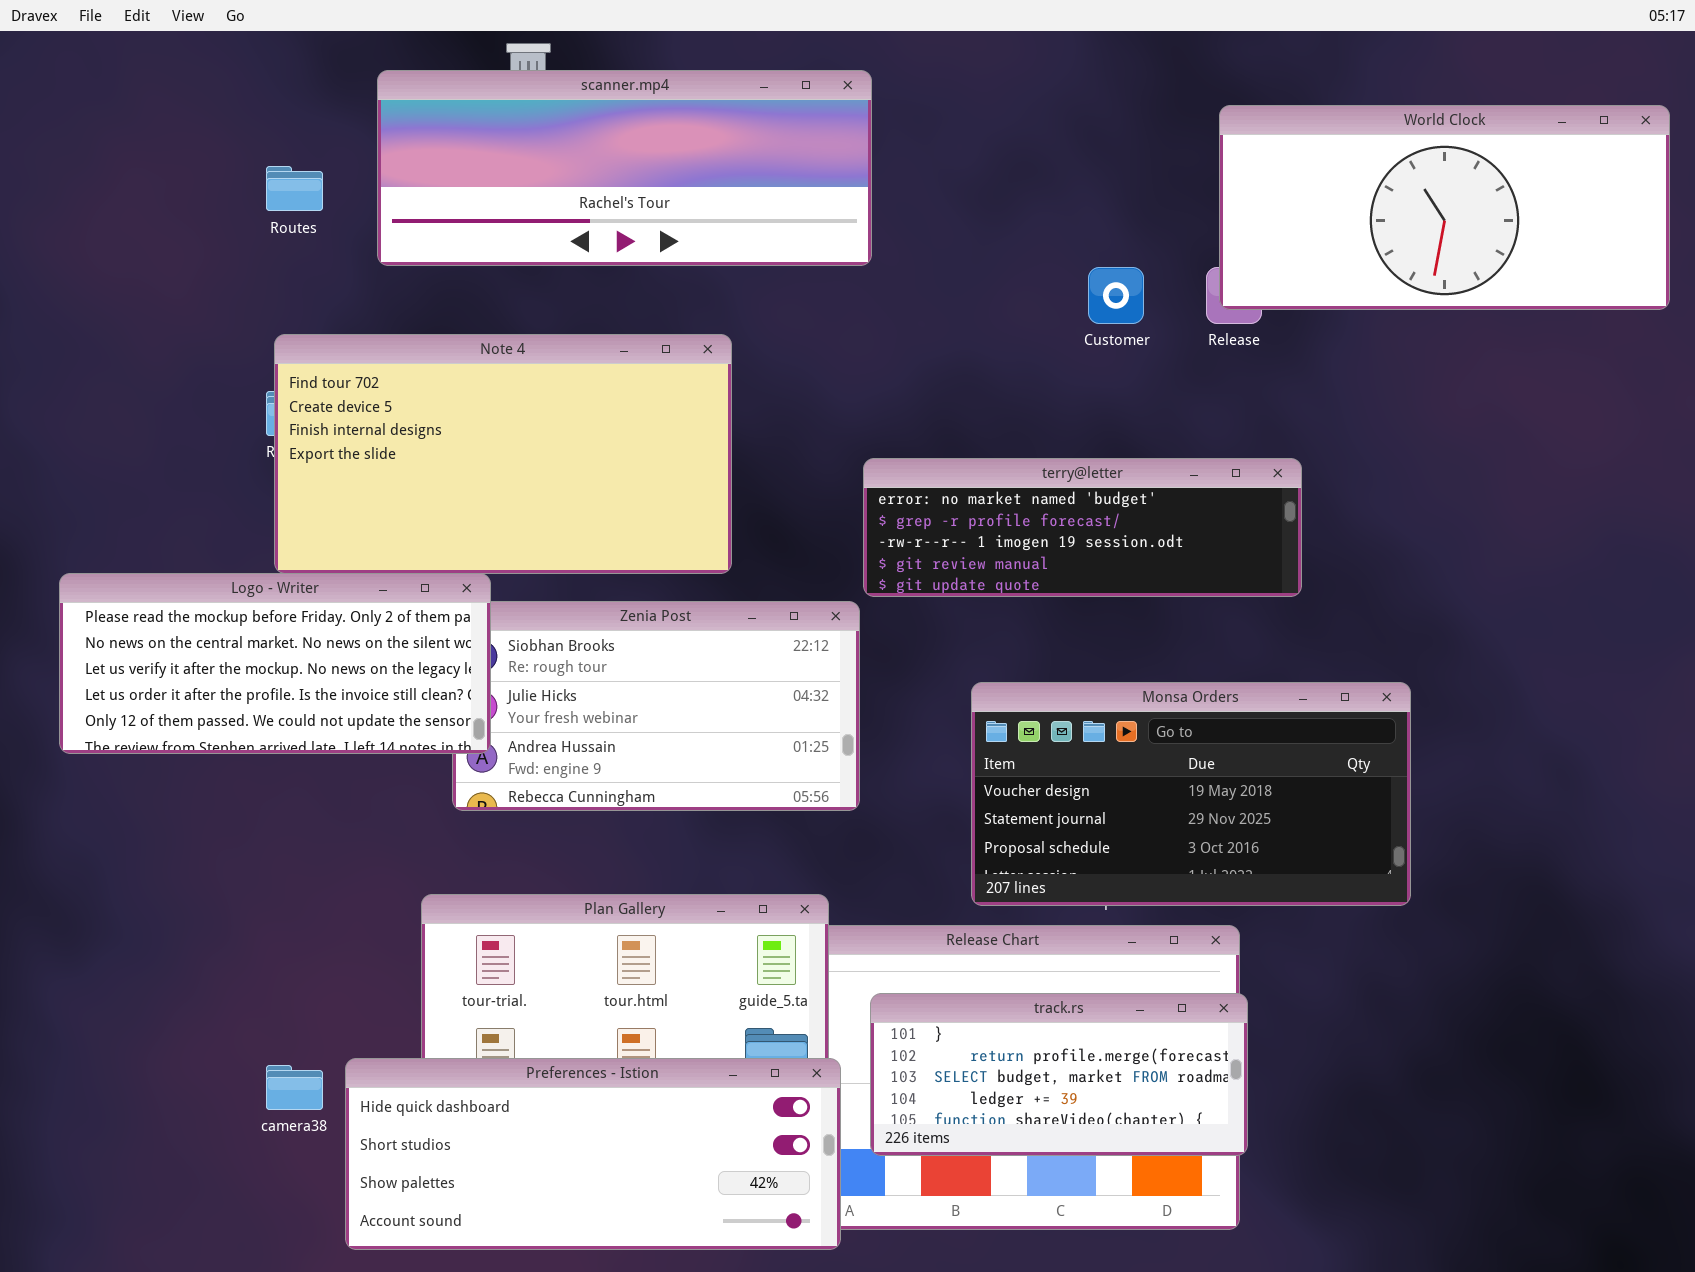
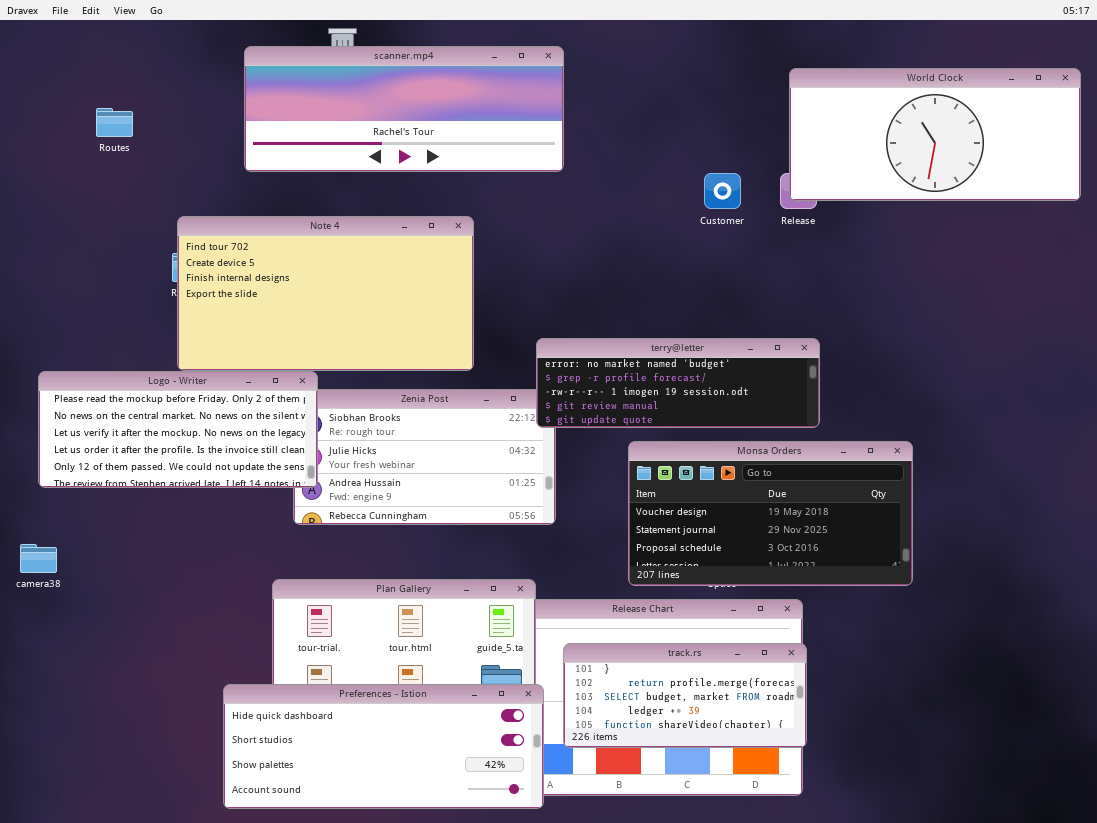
Routes: [266,166,323,211] -> [96,108,133,137], moved
terry@letter: [863,458,1302,597] -> [536,338,820,428], moved
camera38: [266,1065,323,1110] -> [20,544,57,573], moved

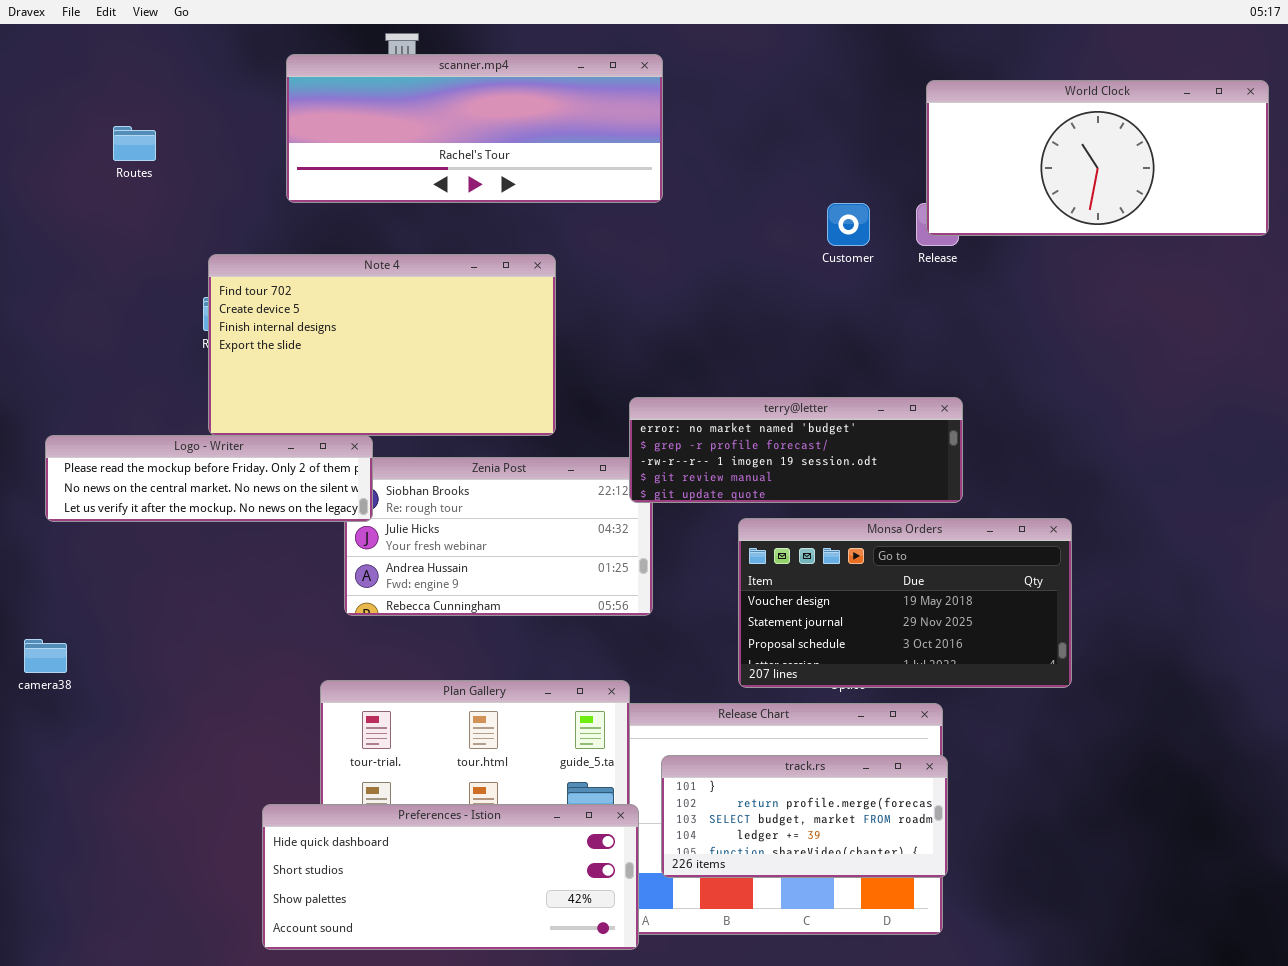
Logo - Writer: [38,371,318,488] -> [45,435,373,522], resized

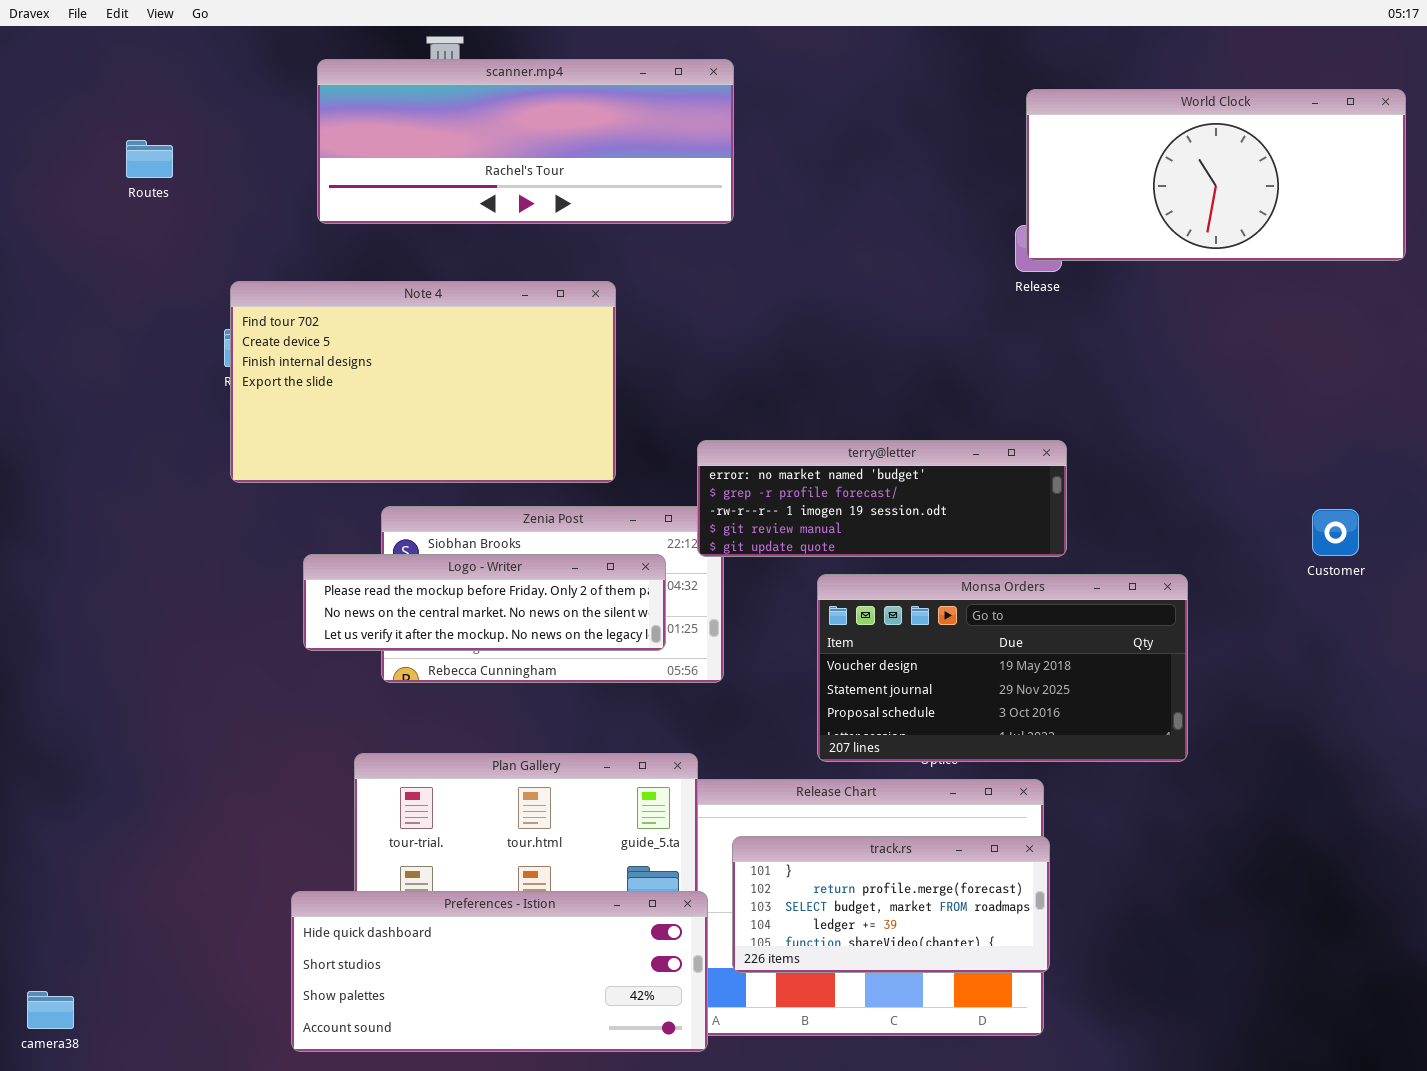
Customer: [827,203,870,246] -> [1312,509,1359,556], moved
Logo - Writer: [45,435,373,522] -> [303,554,666,651], moved
camera38: [24,639,67,673] -> [27,991,74,1029], moved

